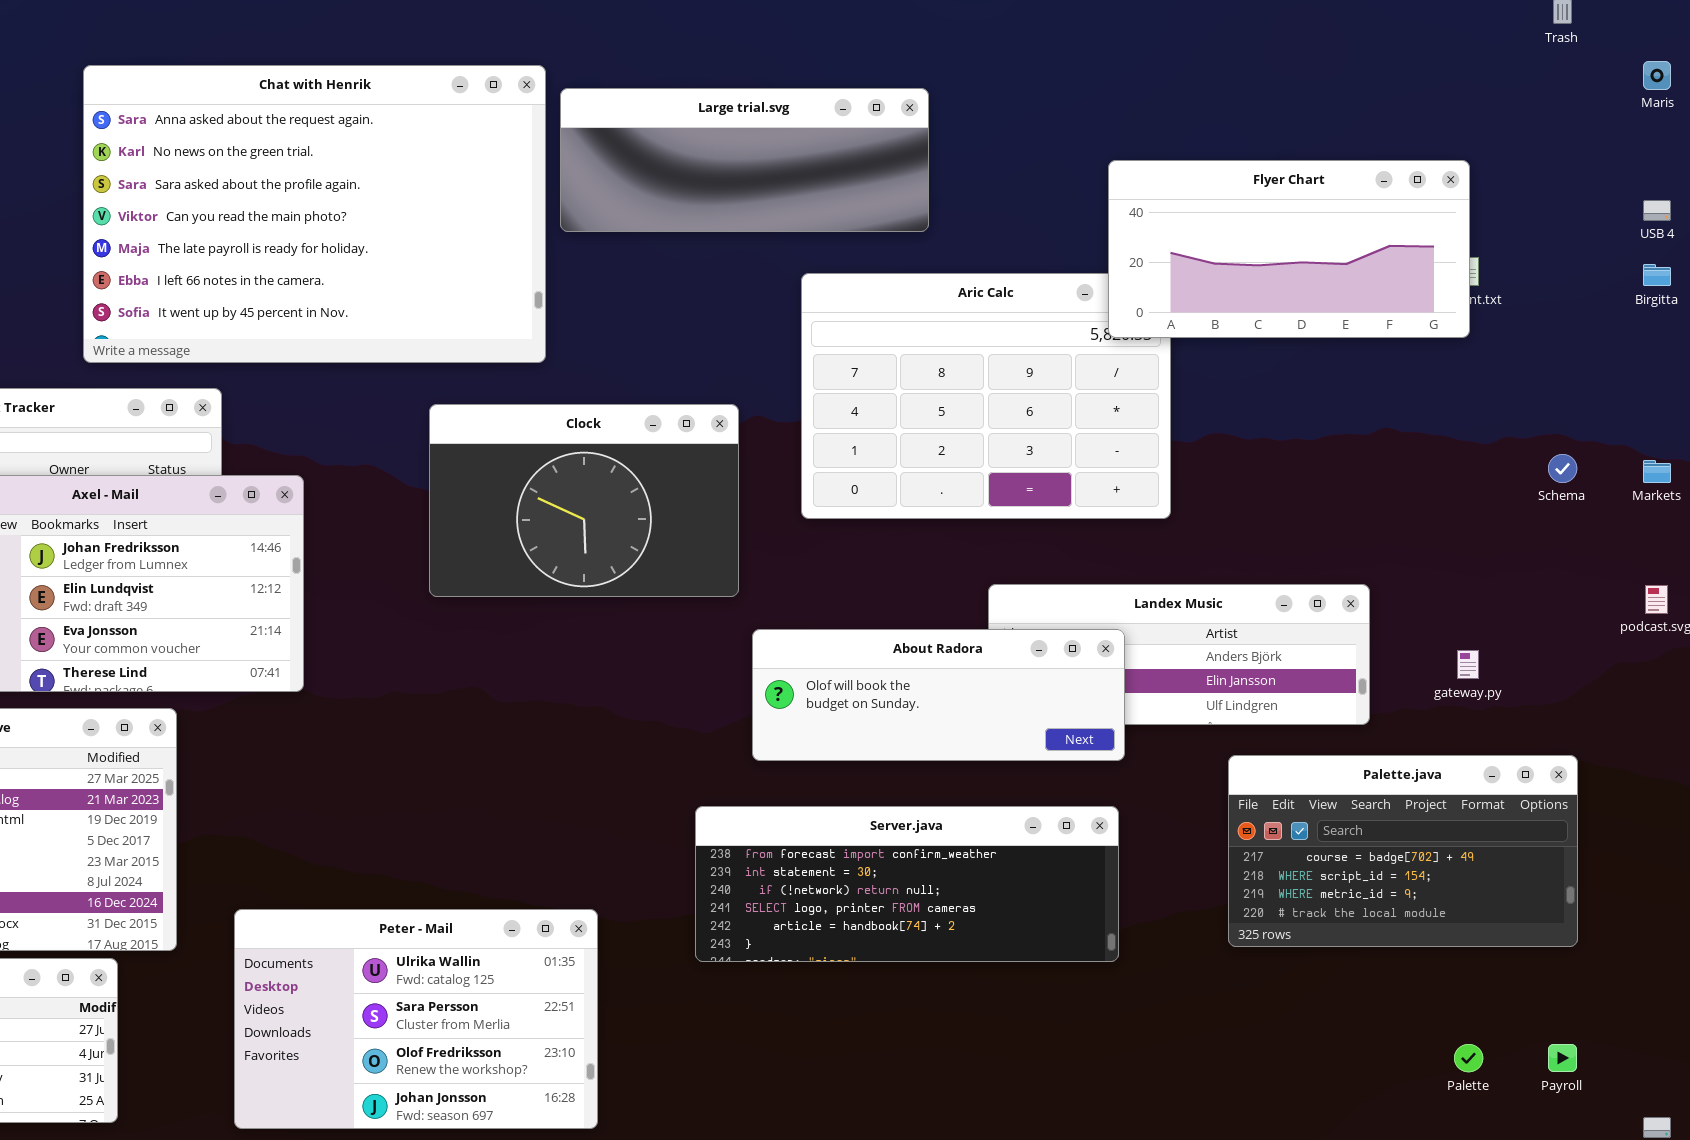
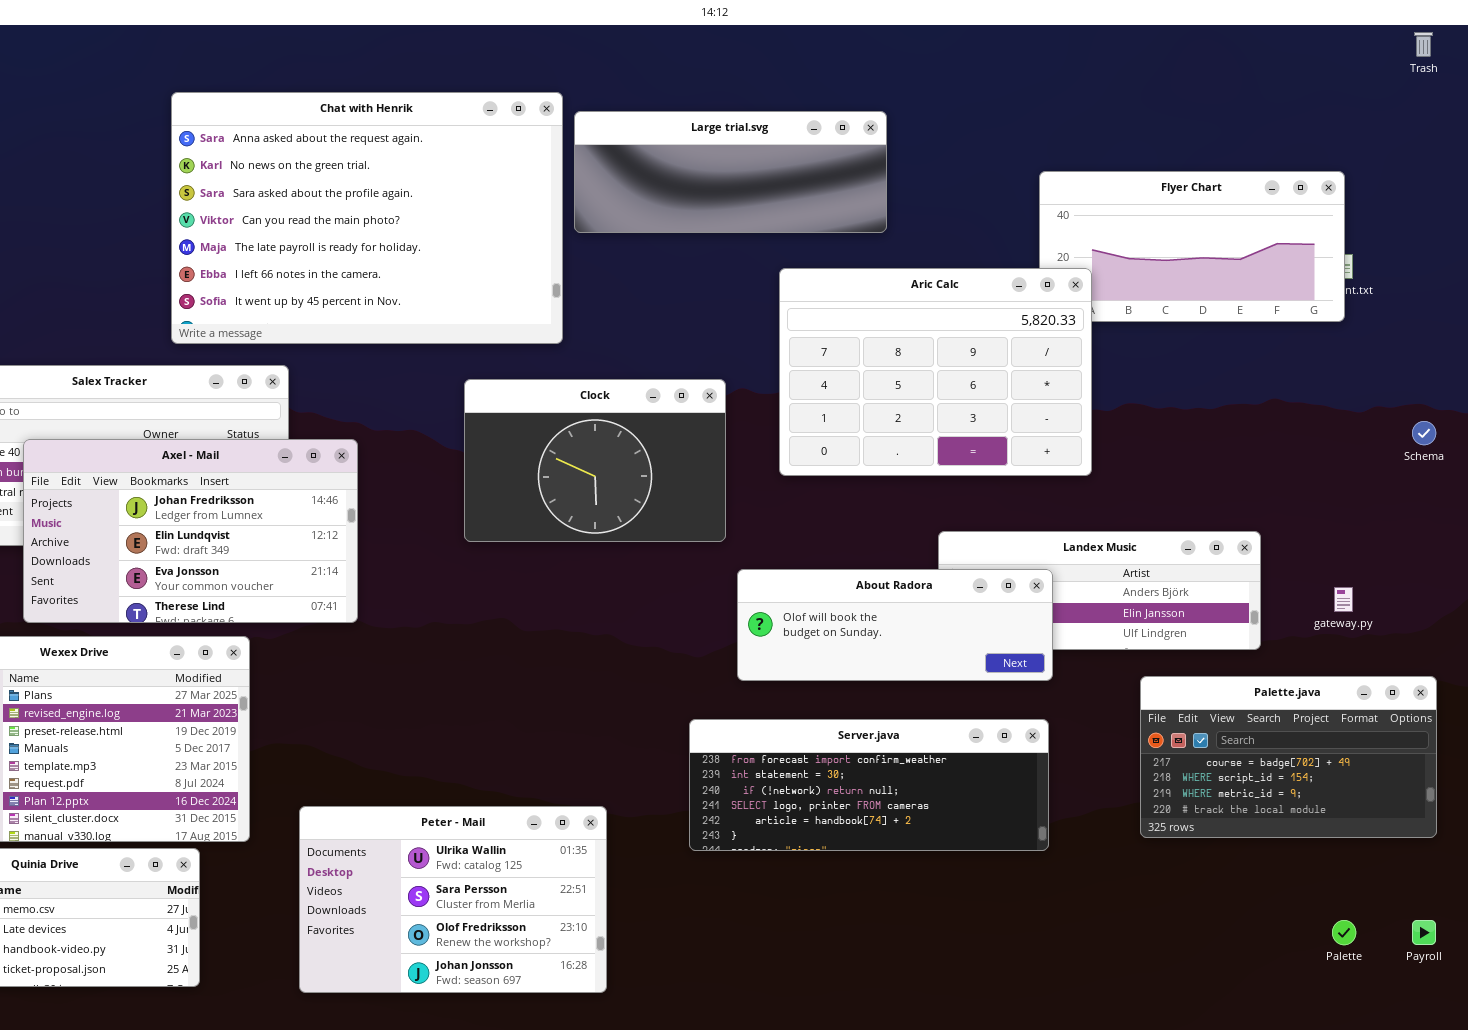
Aric Calc: [801,273,1171,519] -> [779,268,1092,476], raised

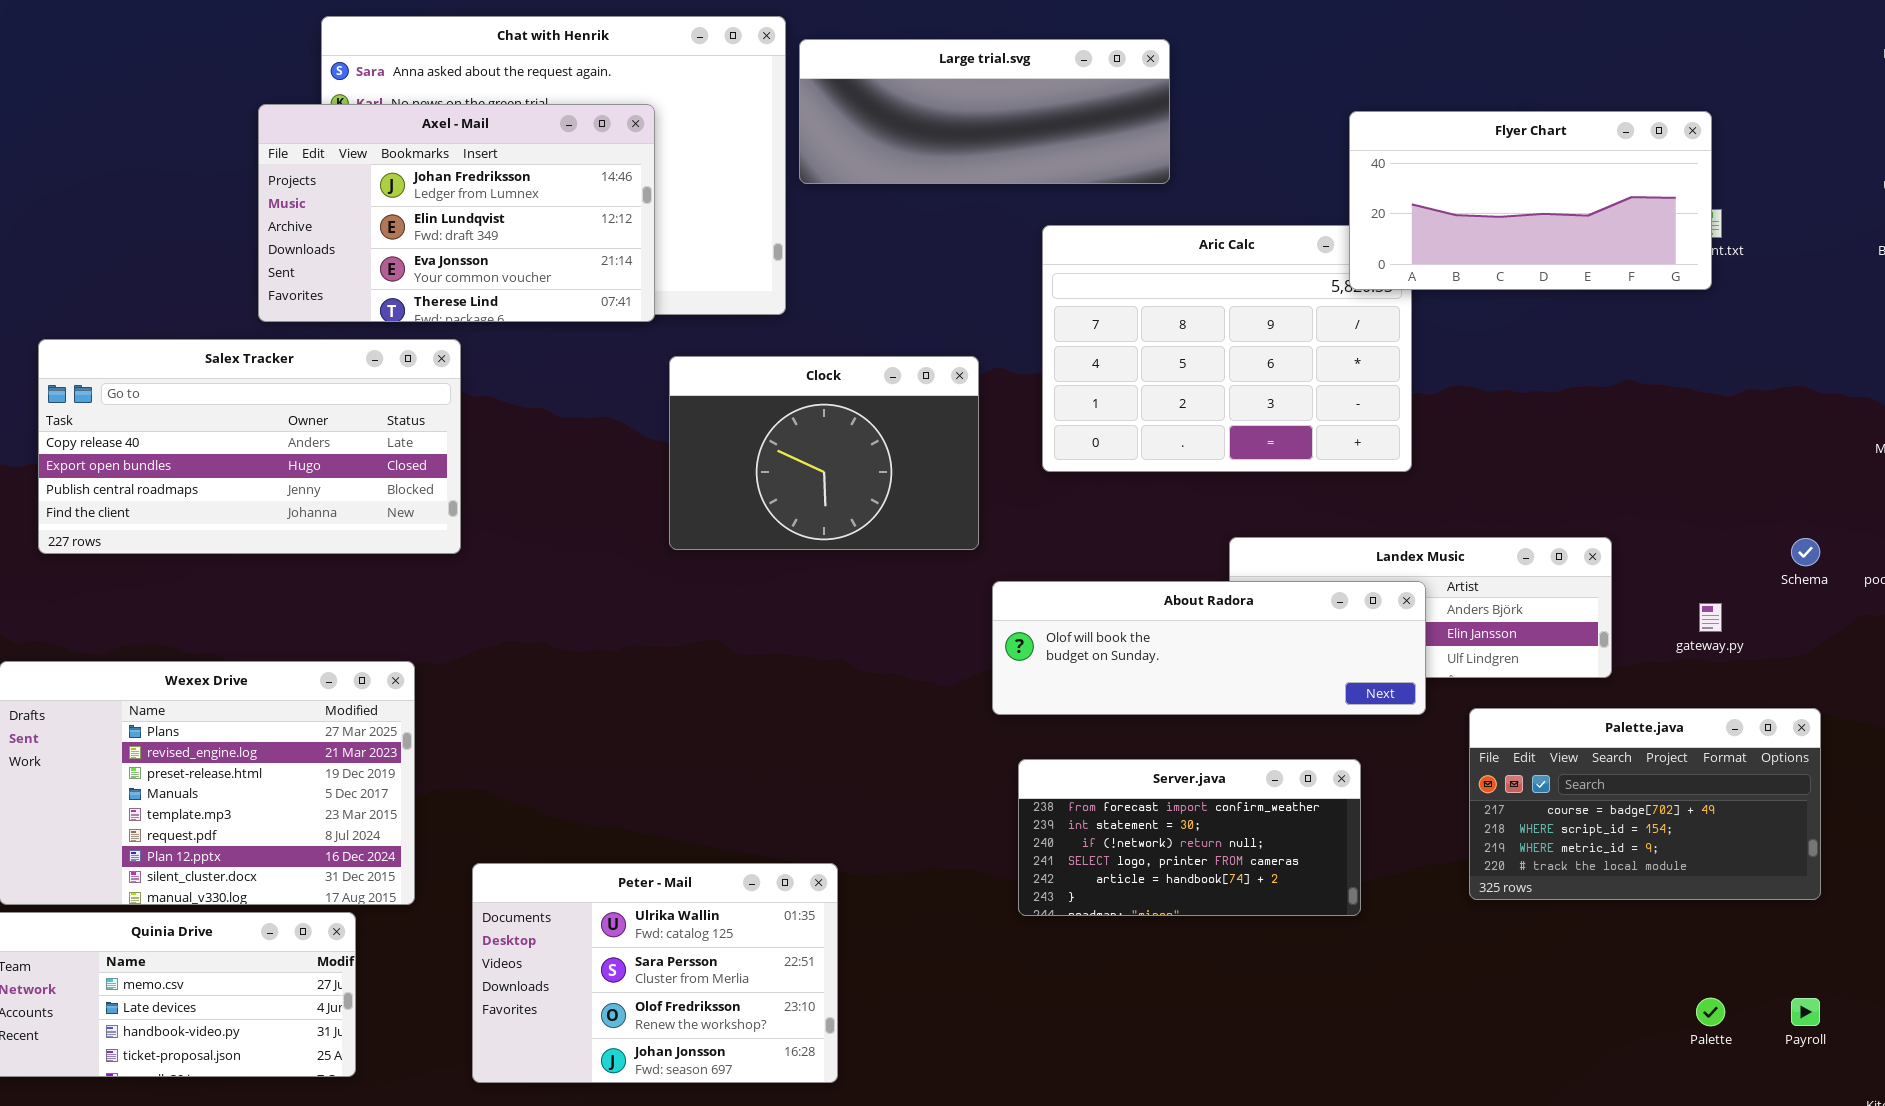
Flyer Chart: [1039,171,1345,322] -> [1349,111,1712,290], raised
Schema: [1412,421,1436,445] -> [1791,538,1820,566], moved
Axel - Mail: [23,439,358,623] -> [258,104,655,322], moved
About Radora: [737,569,1053,681] -> [992,581,1426,715], resized
Server.java: [689,719,1049,851] -> [1018,759,1361,916], resized

